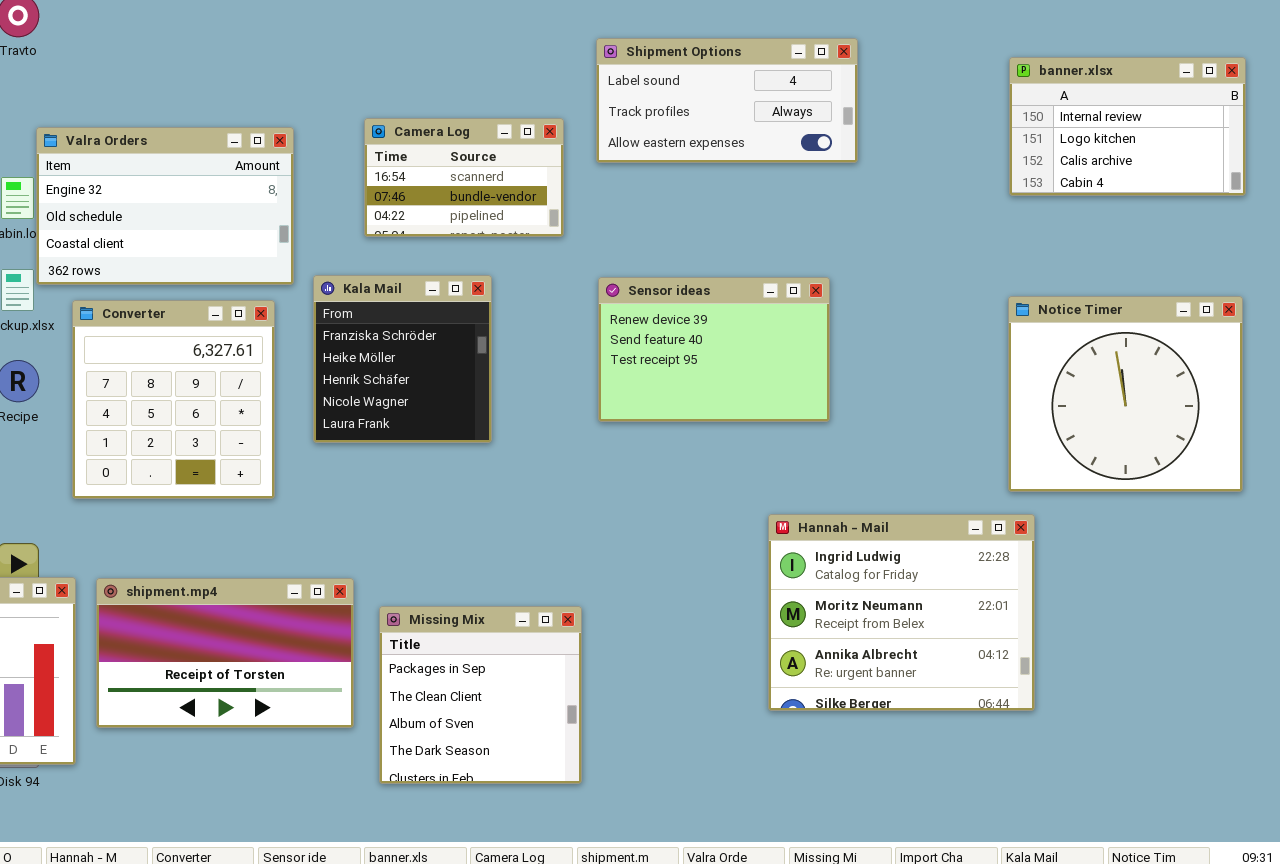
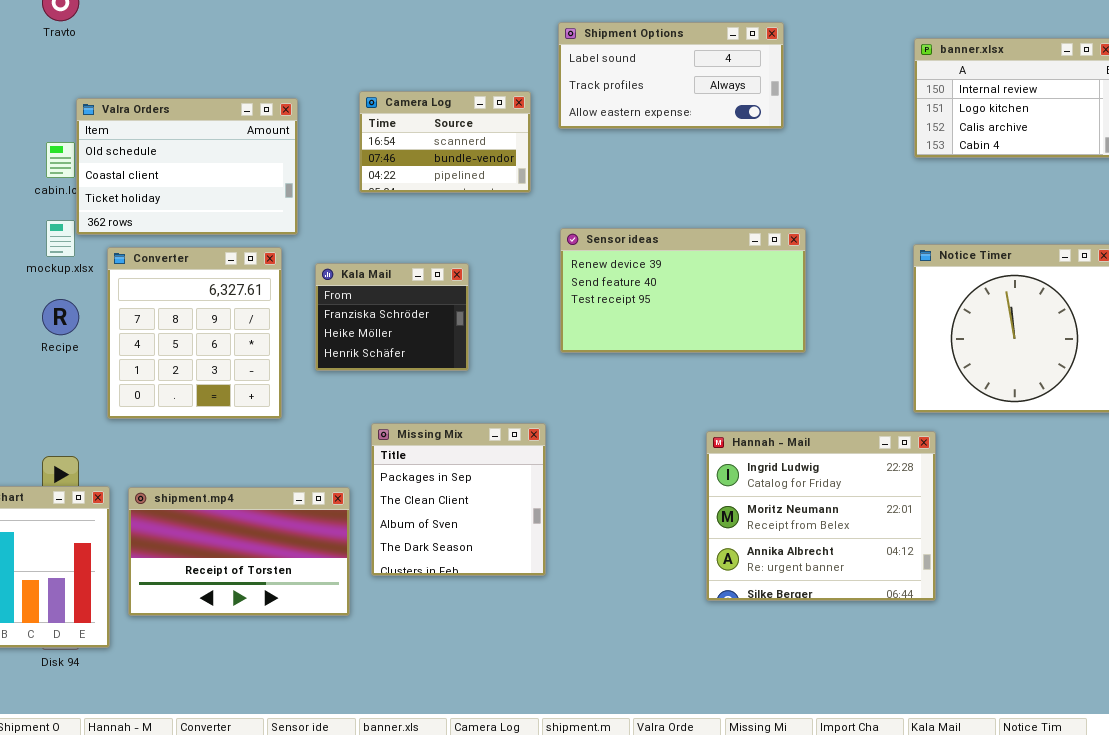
Valra Orders: [36,127,294,285] -> [76,98,298,235], scrolled down 1 row
Kala Mail: [313,275,492,443] -> [315,263,469,371], resized
Sensor ideas: [598,277,830,422] -> [560,228,806,353], resized
Missing Mix: [379,606,582,784] -> [371,423,546,576], moved

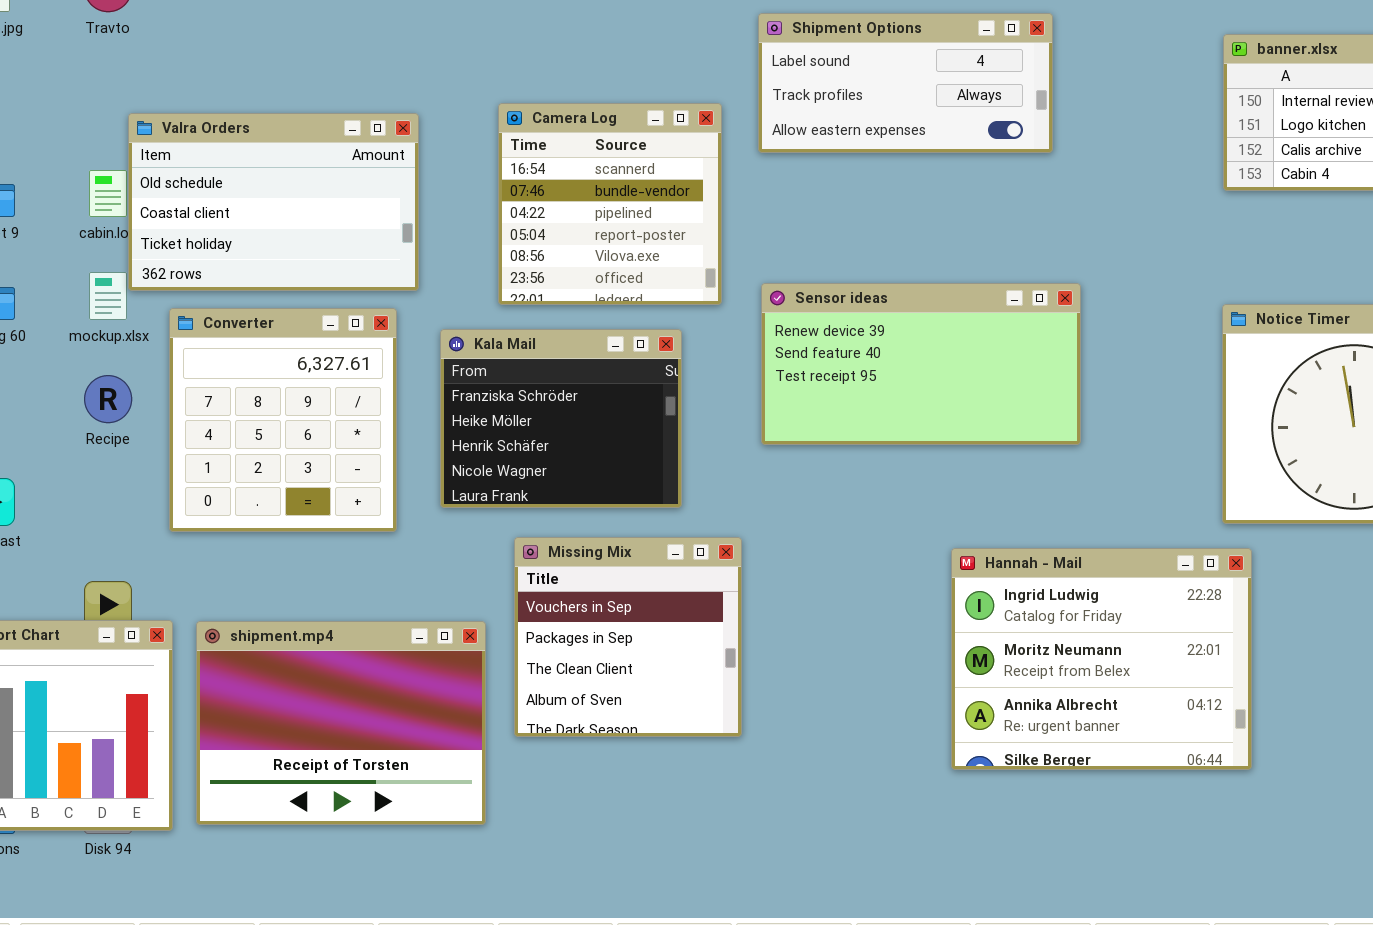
Camera Log: [359,91,531,193] -> [498,103,722,305], resized
Kala Mail: [315,263,469,371] -> [440,329,682,508], resized
Missing Mix: [371,423,546,576] -> [514,537,742,737], scrolled up 1 row
shipment.mp4: [128,487,350,616] -> [196,621,486,825], resized

